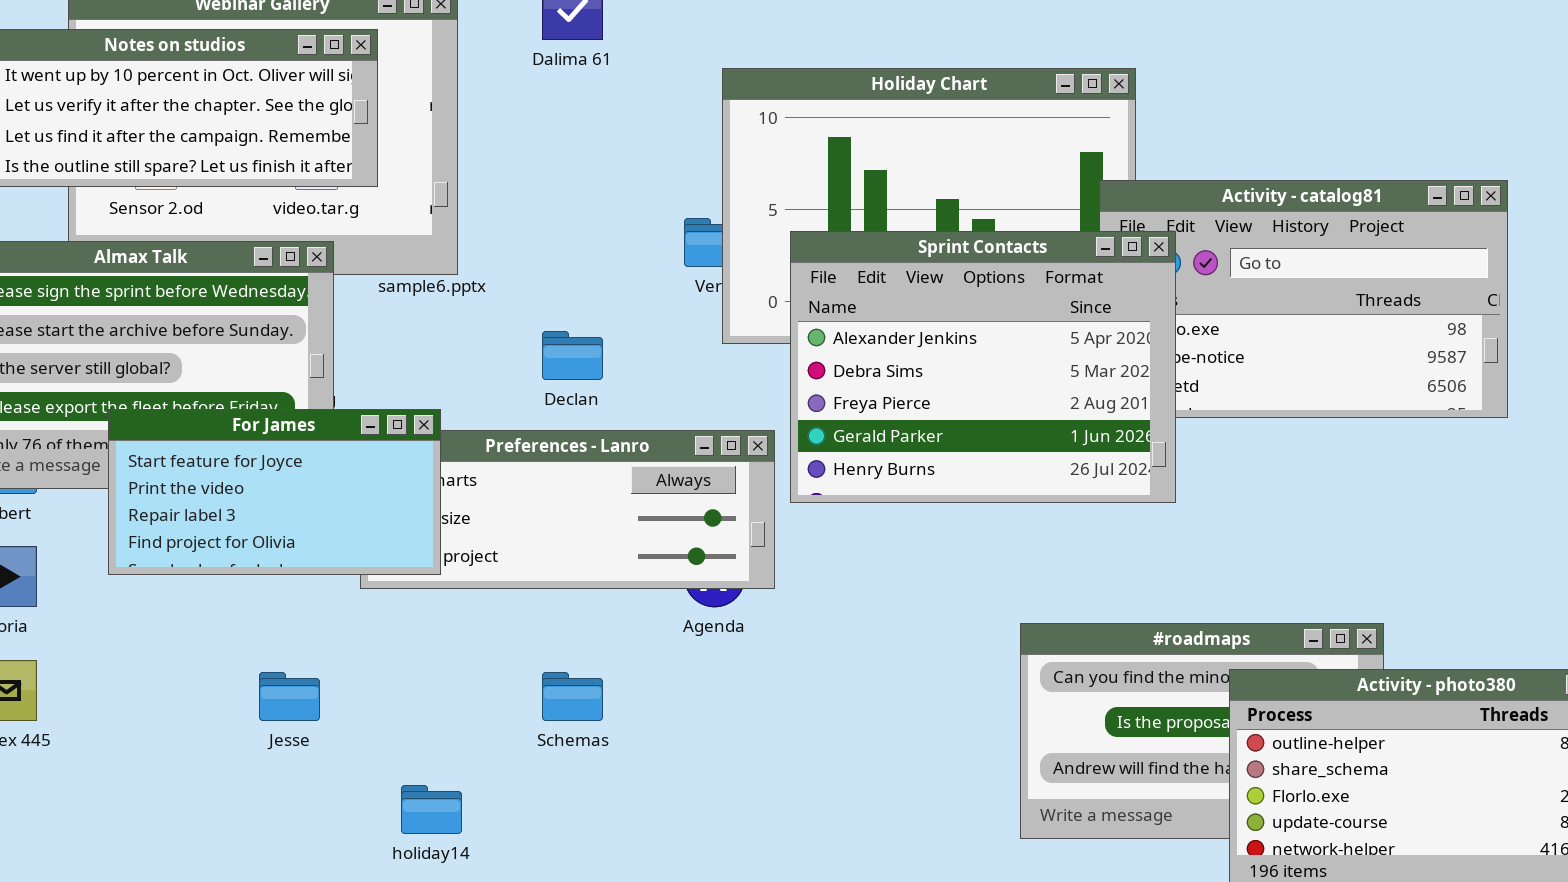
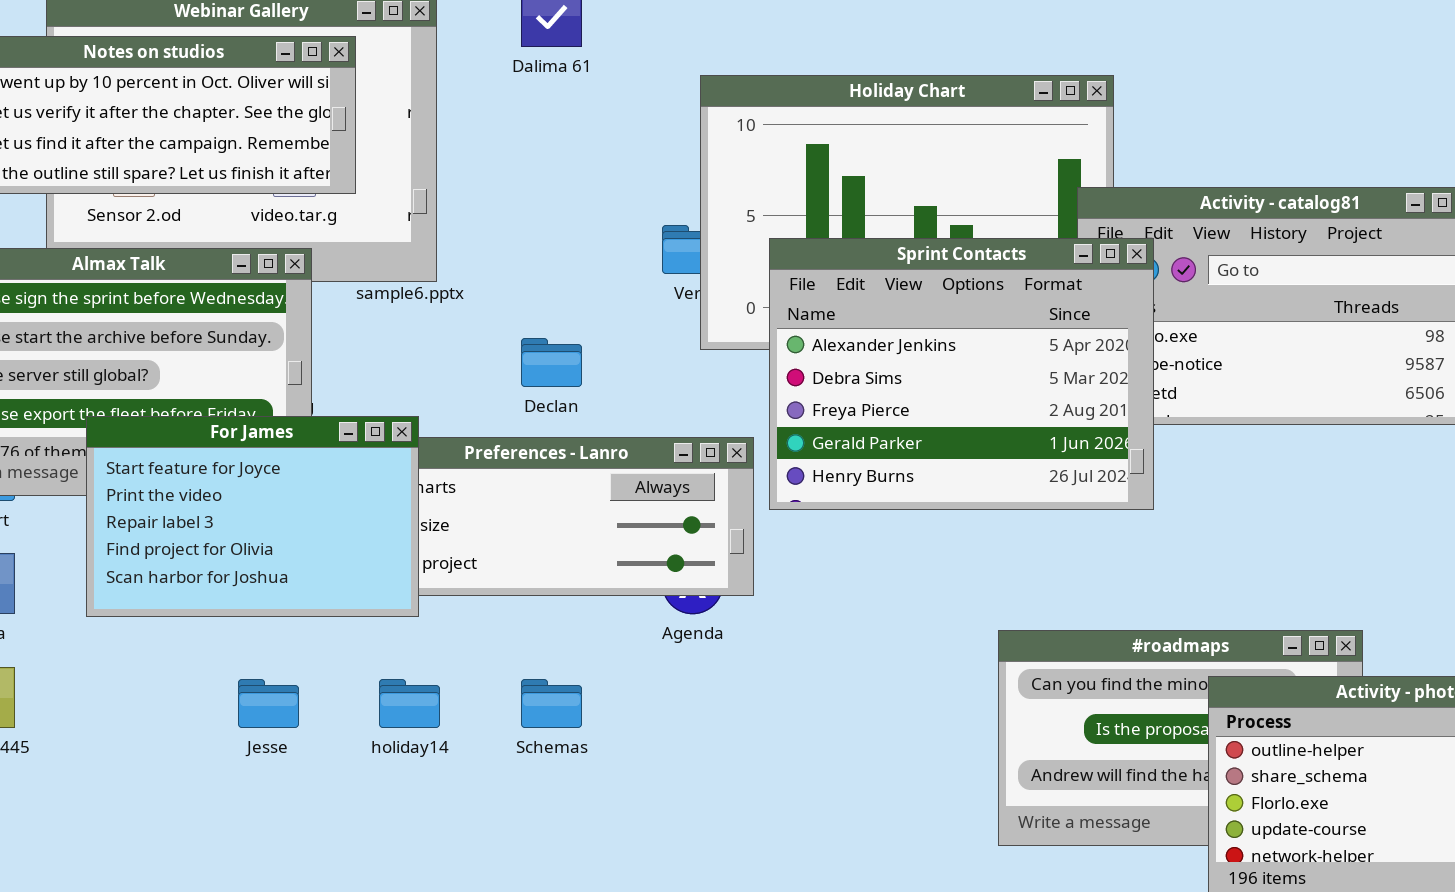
For James: [108,409,441,575] -> [86,416,419,617], resized
holiday14: [401,785,462,834] -> [379,679,440,728], moved

